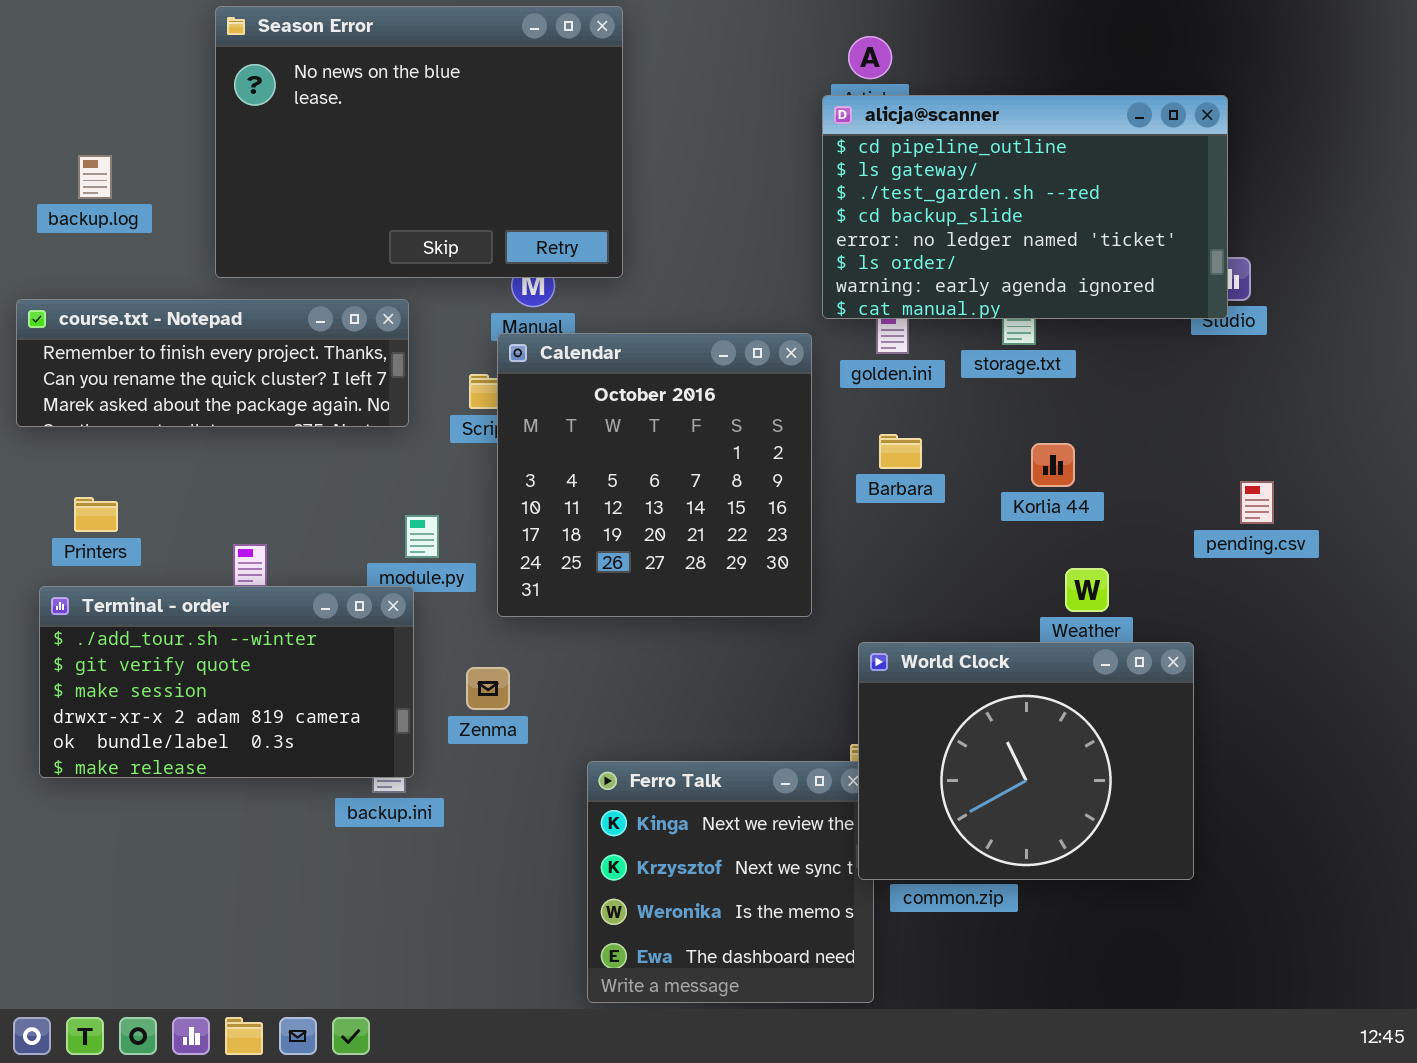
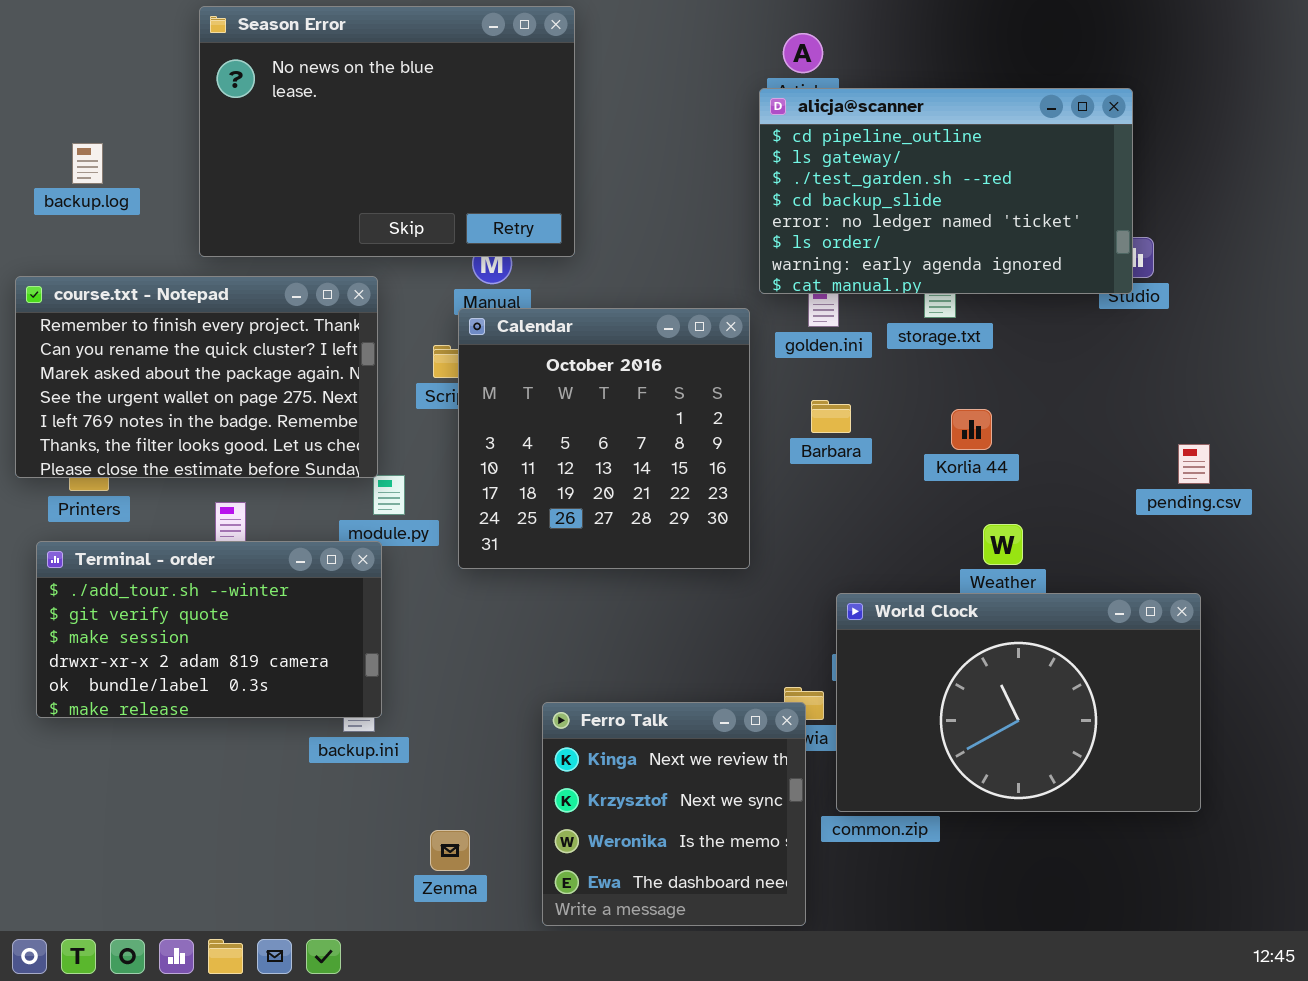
course.txt - Notepad: [16,299,409,427] -> [15,276,378,478], resized
pending.csv: [1240,481,1274,524] -> [1178,444,1210,484], moved
World Clock: [858,642,1194,880] -> [836,593,1201,812], moved, resized
Zenma: [466,667,510,710] -> [430,830,470,871], moved

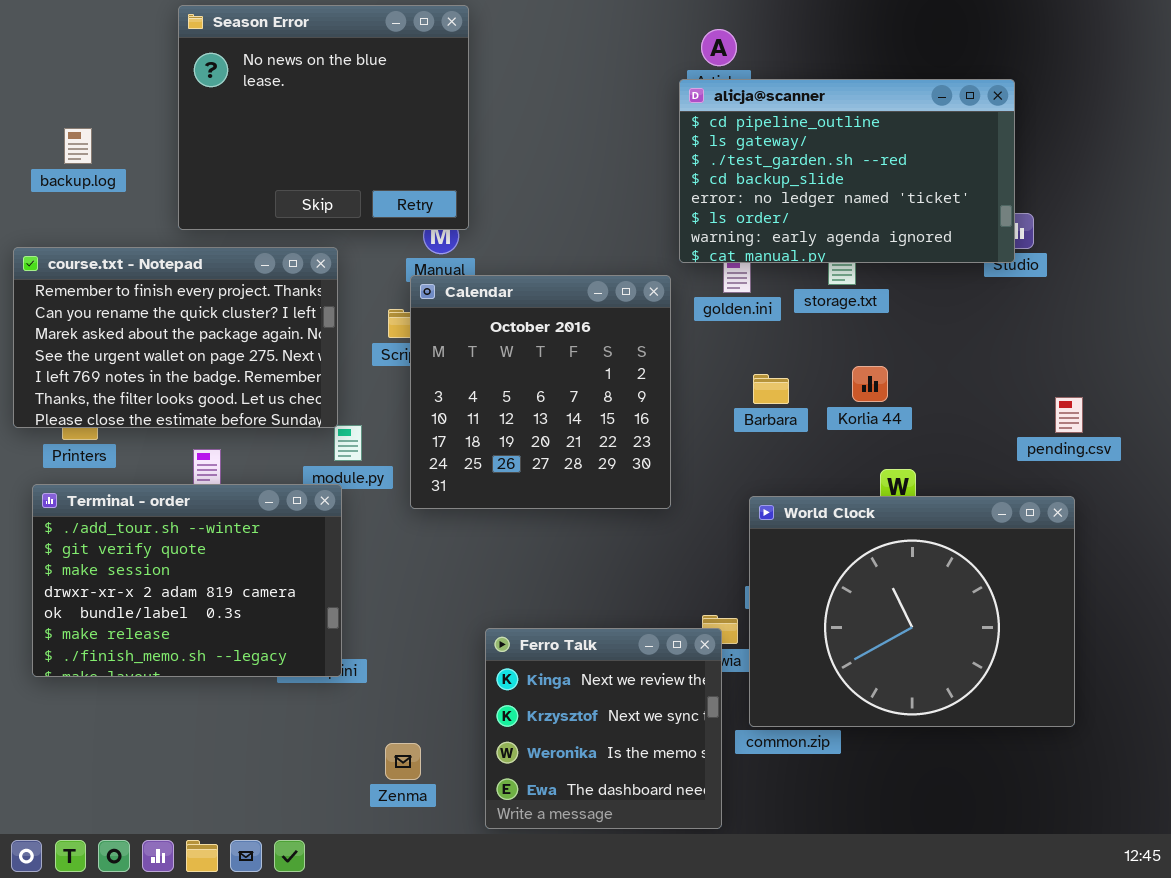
Season Error: [199,6,575,257] -> [178,5,469,230], resized
Barbara: [811,400,851,433] -> [753,374,789,404], moved
Terminal - order: [36,541,382,718] -> [32,484,342,677], resized
World Clock: [836,593,1201,812] -> [749,496,1075,727], resized

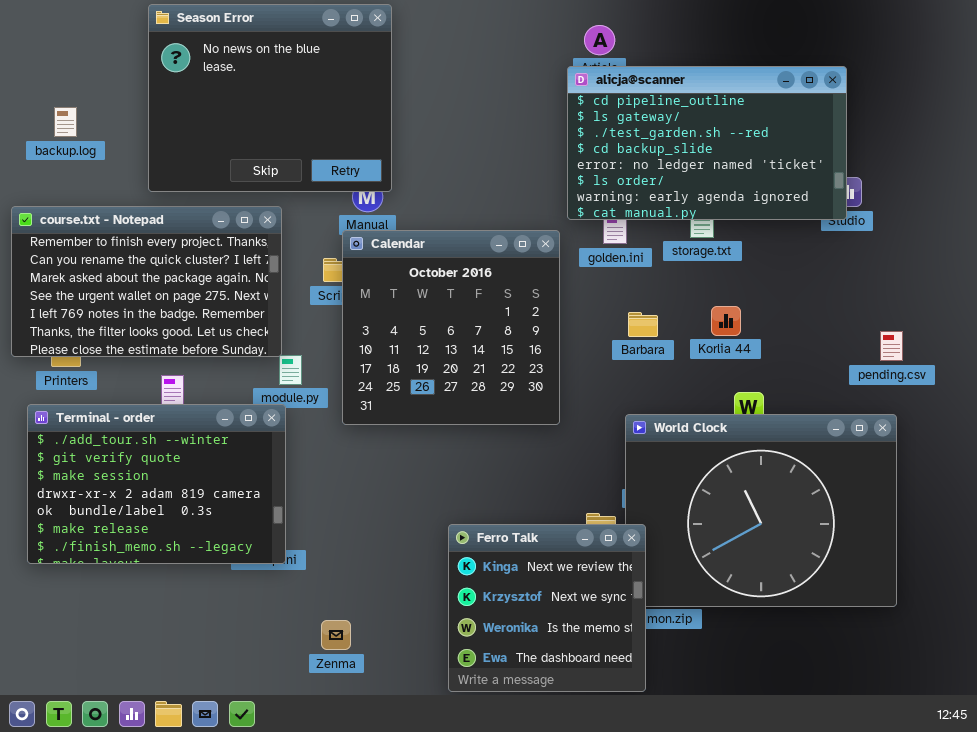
Ferro Talk: [485,628,722,829] -> [448,524,646,692], moved

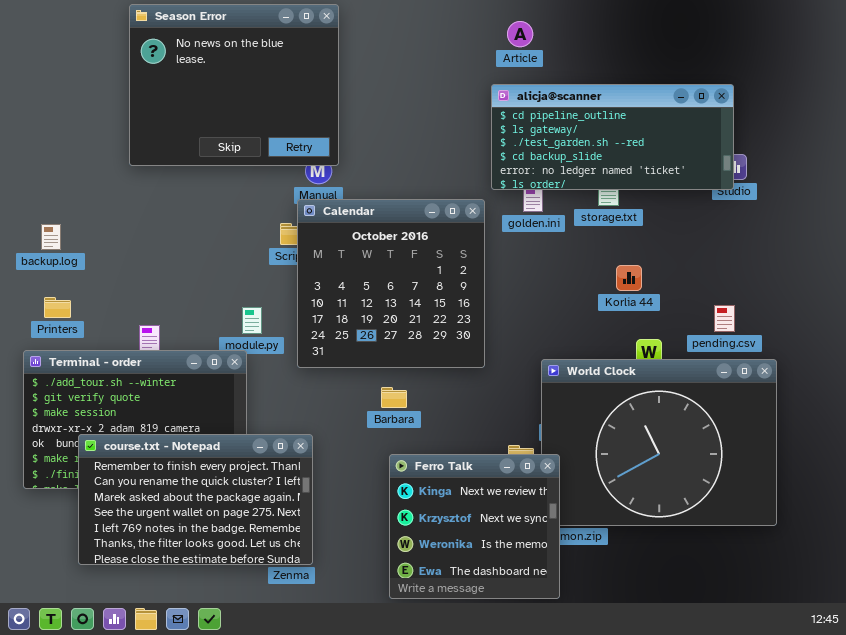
alicja@scanner: [567,66,847,220] -> [491,84,734,190], resized
backup.log: [54,107,77,137] -> [41,224,61,250], moved
course.txt - Notepad: [11,206,282,357] -> [78,434,313,565], moved
Barbara: [628,312,658,337] -> [381,387,407,408], moved
pending.csv: [880,331,903,361] -> [714,305,735,332], moved

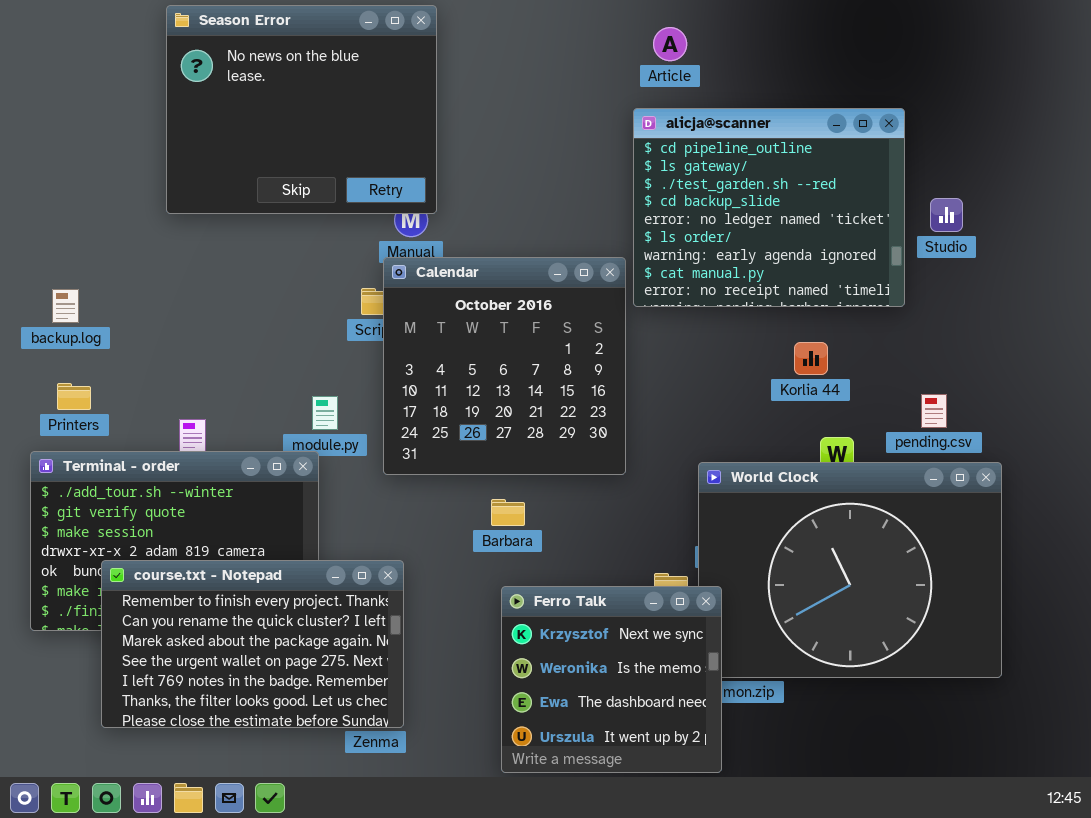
alicja@scanner: [491,84,734,190] -> [633,108,905,307], resized
Ferro Talk: [389,454,560,599] -> [501,586,722,773], scrolled down 1 row

